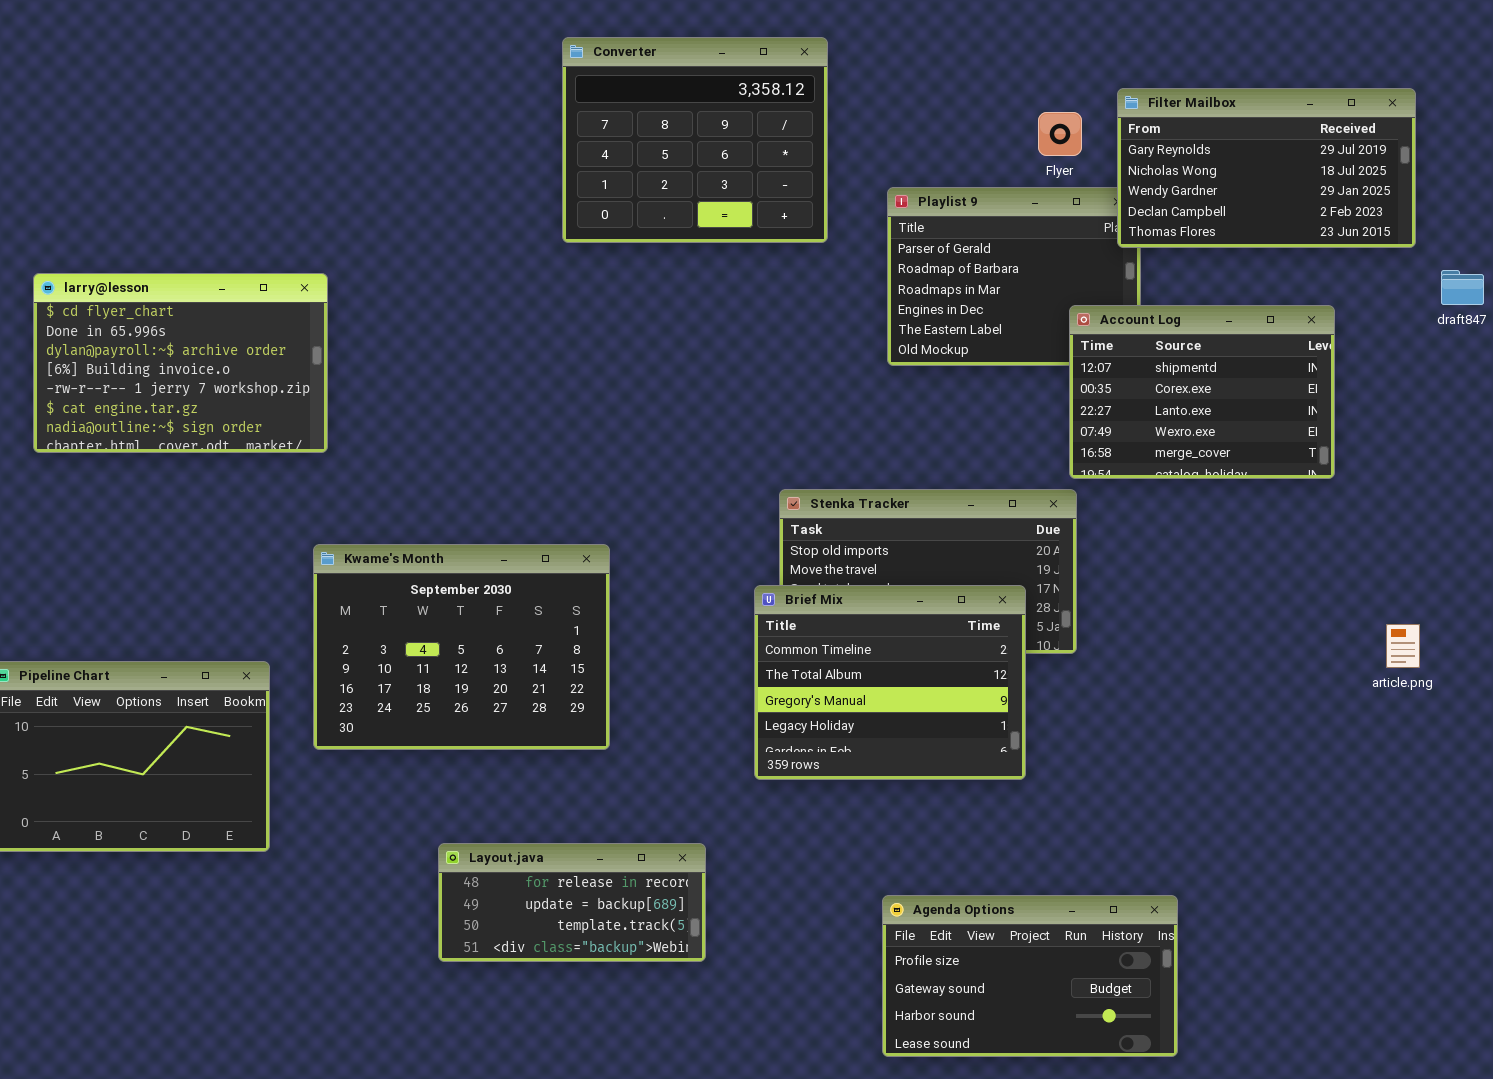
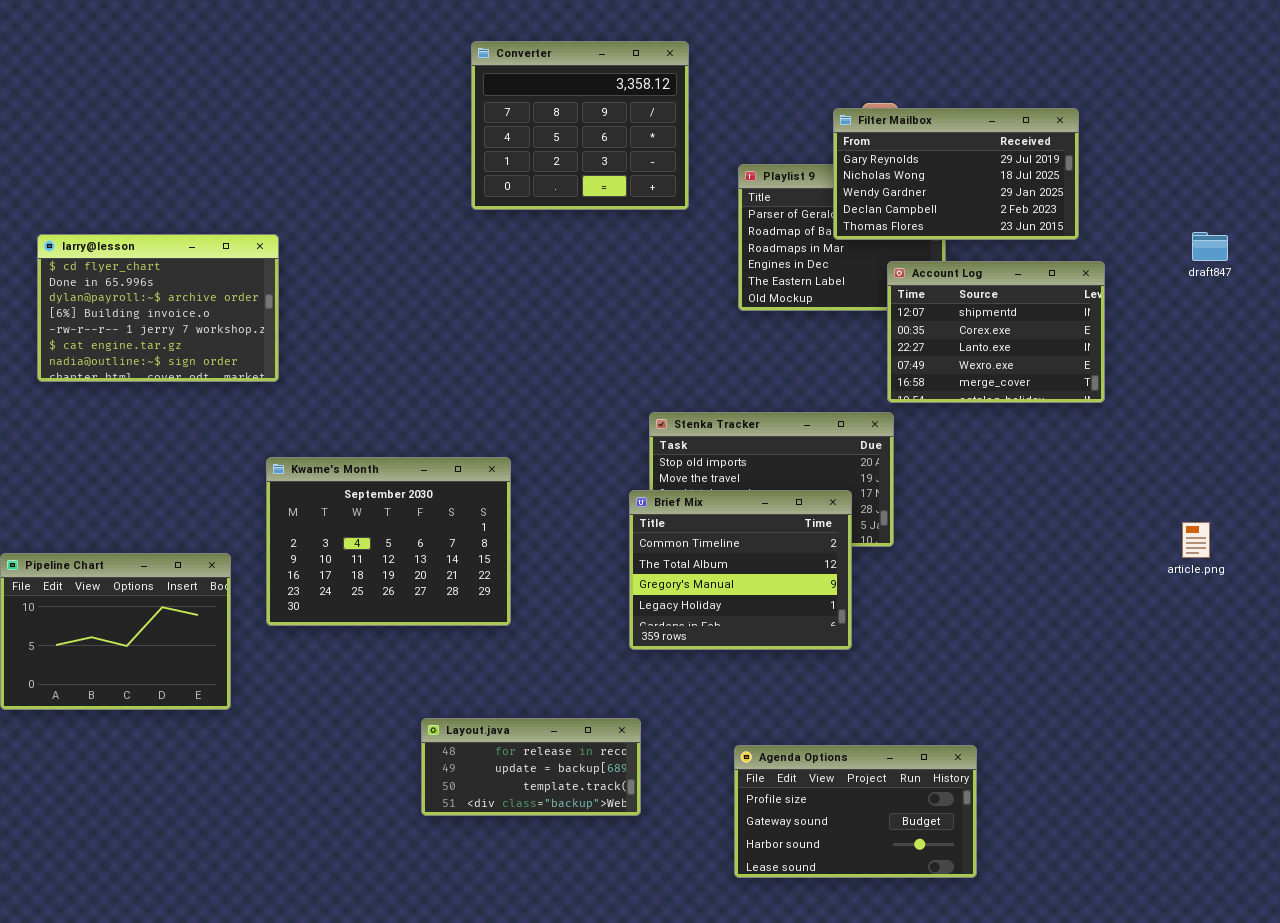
Filter Mailbox: [1117,88,1416,248] -> [833,108,1079,240], moved
article.png: [1386,624,1420,668] -> [1182,522,1210,558], moved
Layout.java: [438,843,706,962] -> [421,718,641,816], moved

